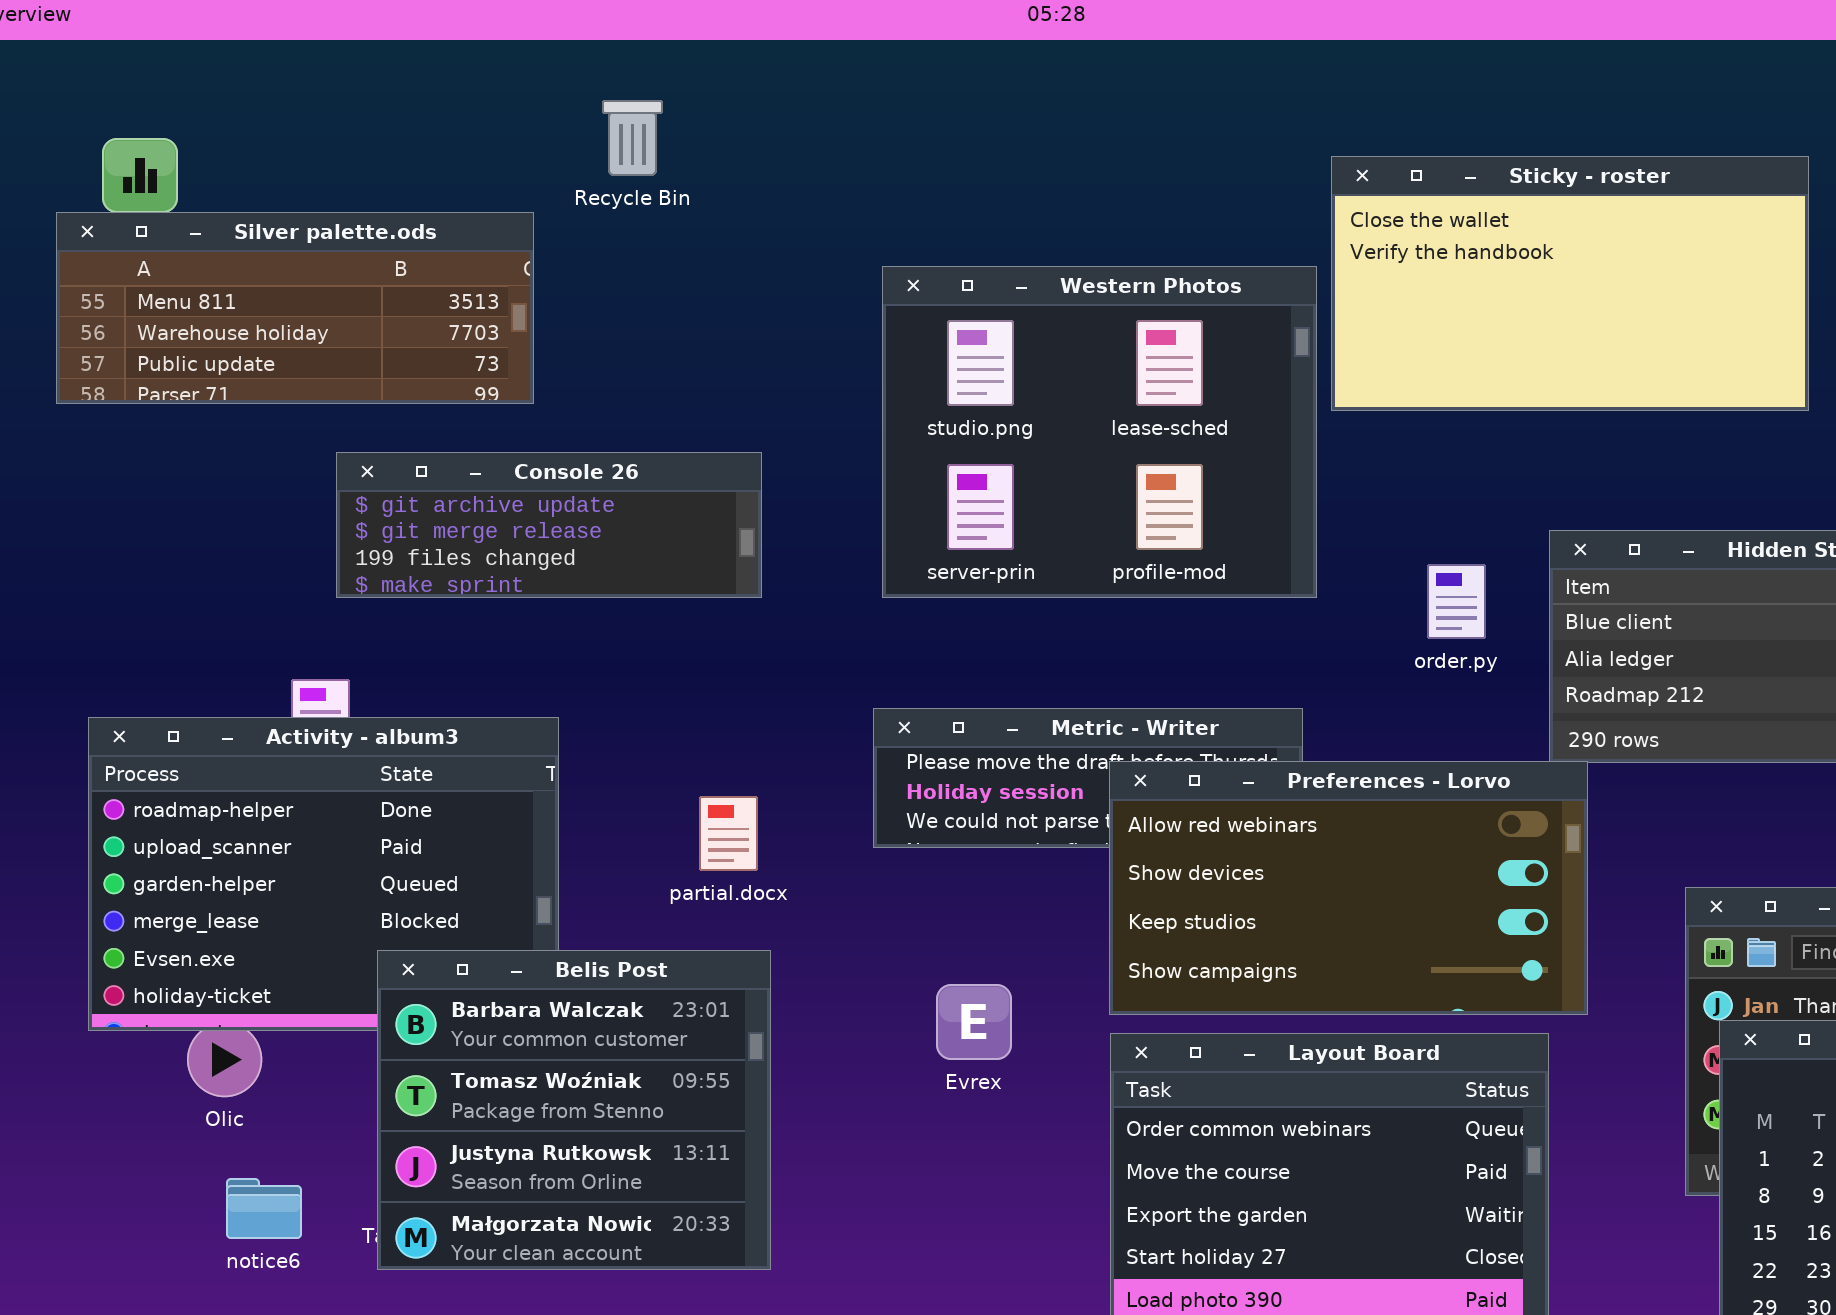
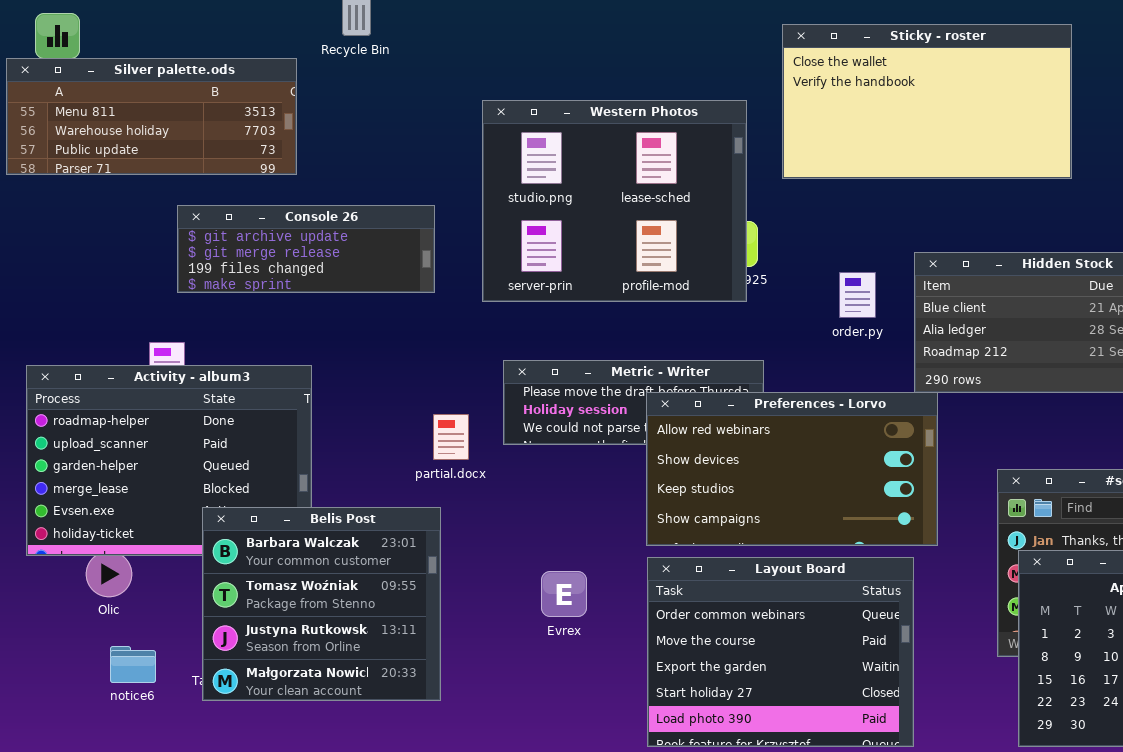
Western Photos: [882,266,1317,598] -> [482,100,747,302], moved
partial.docx: [699,796,758,871] -> [433,414,469,460], moved
Evrex: [936,984,1012,1060] -> [541,571,587,617], moved

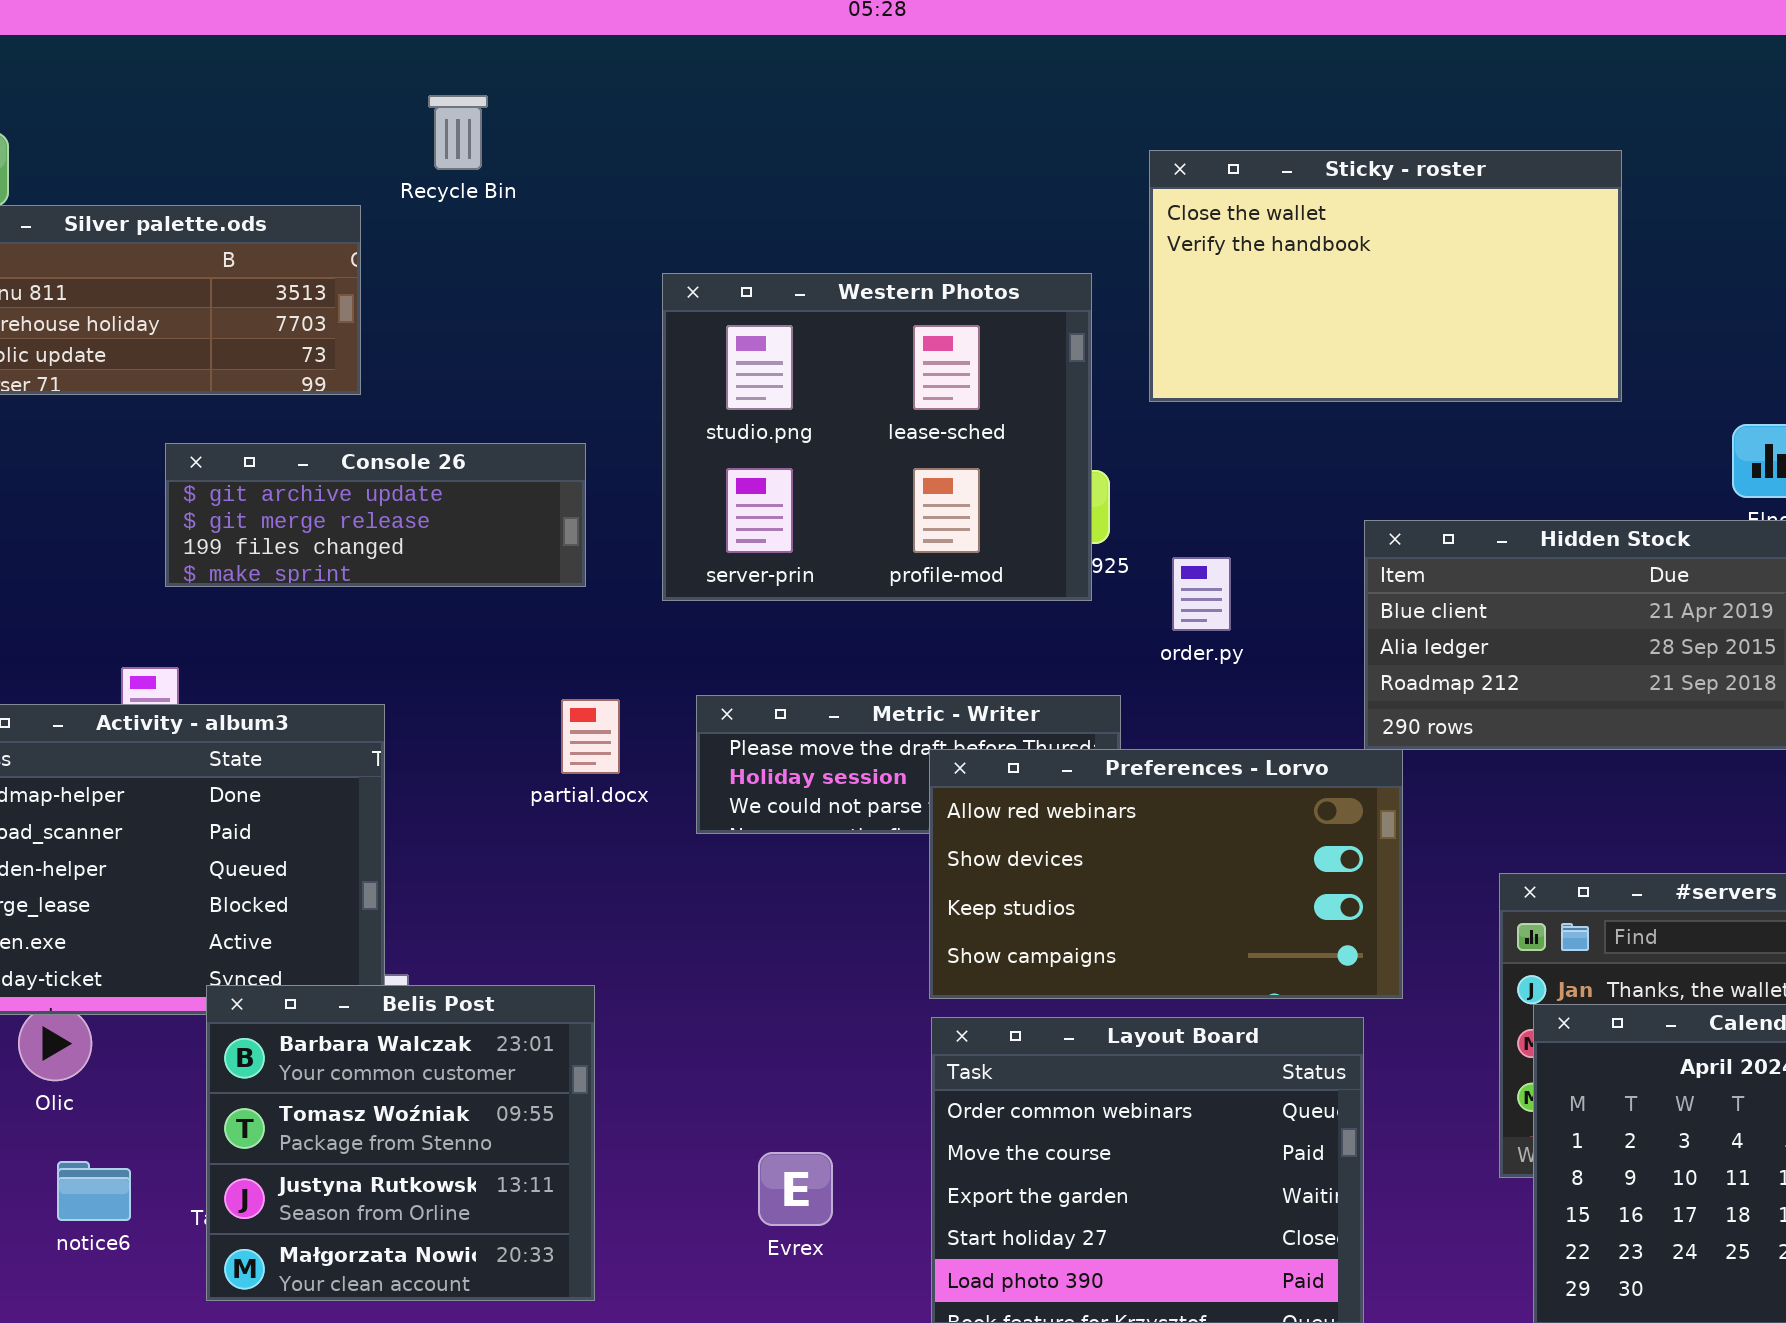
order.py: [839,272,876,318] -> [1172,557,1231,631], moved
partial.docx: [433,414,469,460] -> [561,699,620,774], moved
Belis Post: [202,507,441,701] -> [206,985,595,1301], moved
Evrex: [541,571,587,617] -> [758,1152,833,1226], moved

